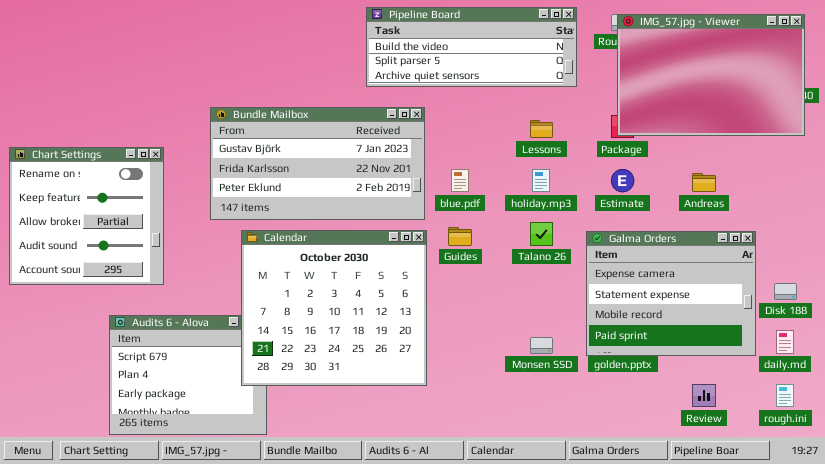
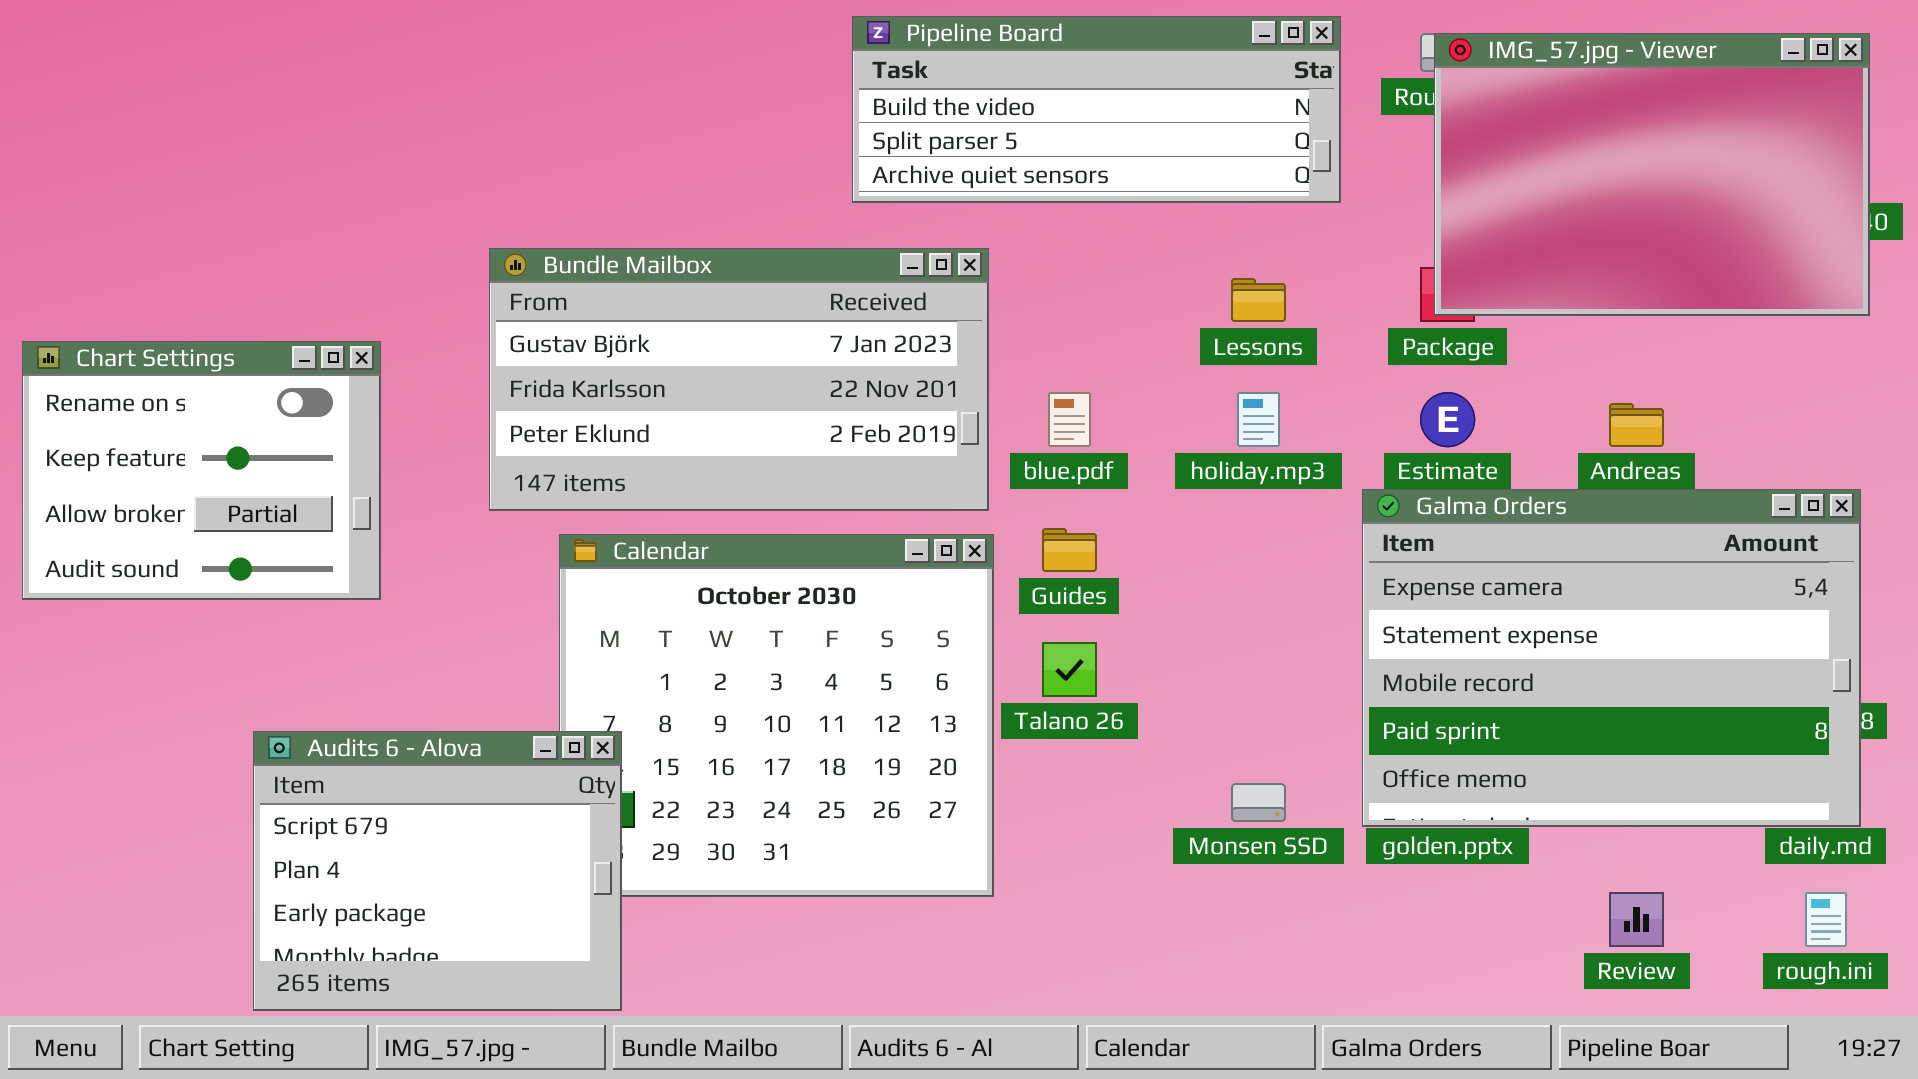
Chart Settings: [9,147,164,285] -> [22,341,381,600], resized
Talano 26: [530,222,553,246] -> [1042,642,1097,697], moved
Galma Orders: [586,231,756,356] -> [1362,489,1861,827], resized
Audits 6 - Alova: [109,315,267,435] -> [253,731,622,1011], raised

